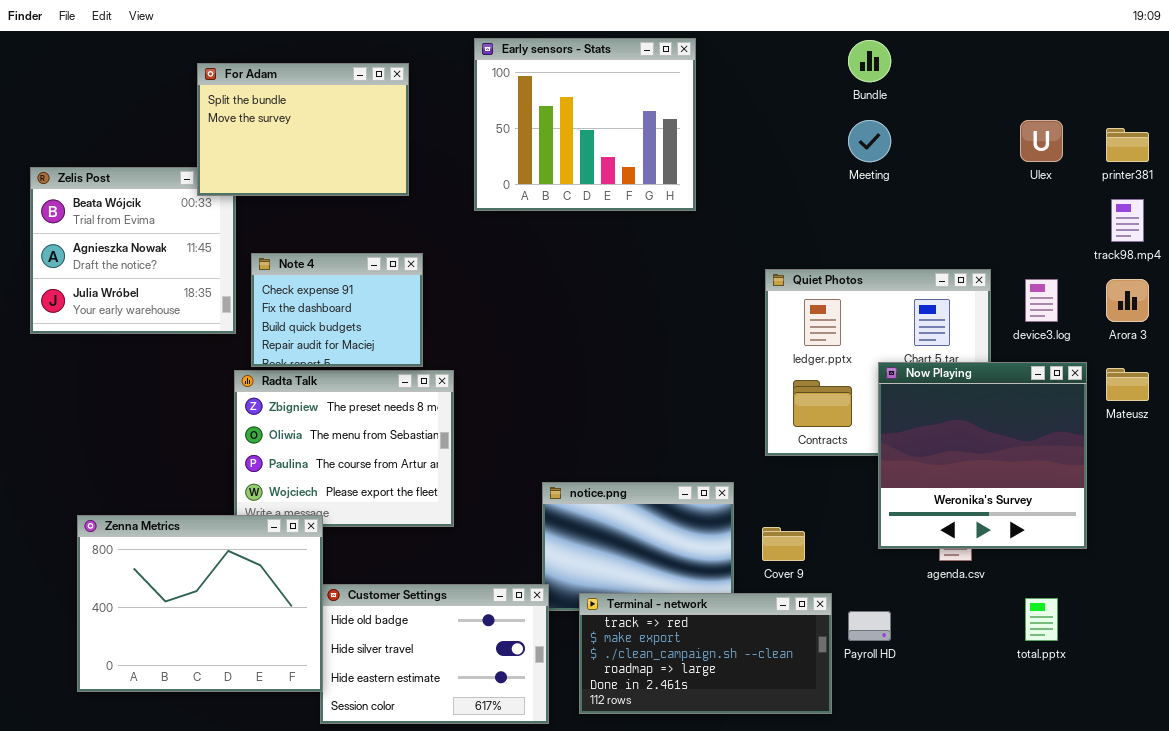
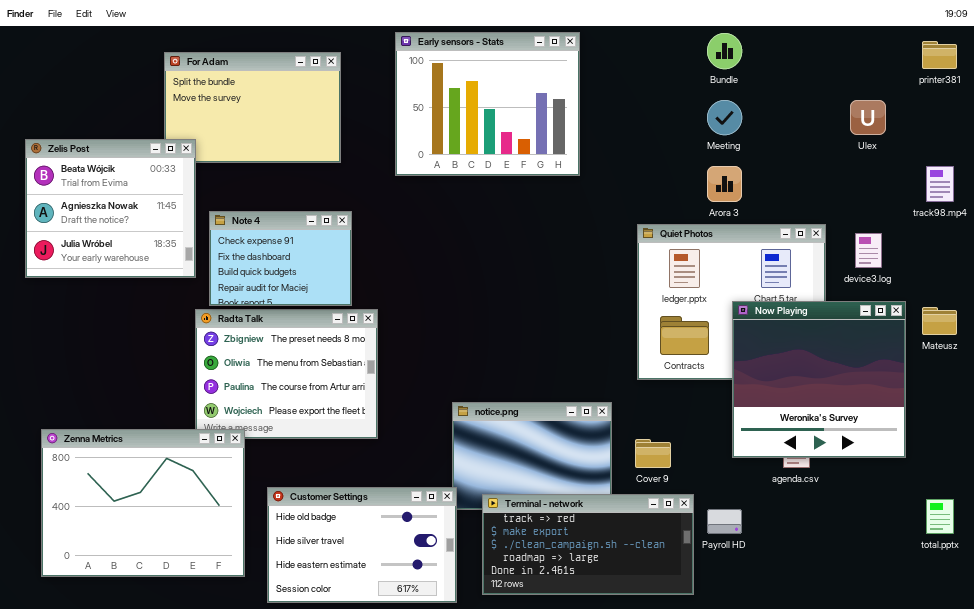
printer381: [1106,128,1149,162] -> [922,41,957,69], moved
Zelis Post: [30,167,236,334] -> [25,139,196,278], raised
Arora 3: [1106,279,1149,322] -> [707,166,742,202], moved
Zenna Metrics: [77,515,323,692] -> [41,429,245,577], moved
total.pptx: [1025,598,1058,641] -> [926,499,954,534], moved

